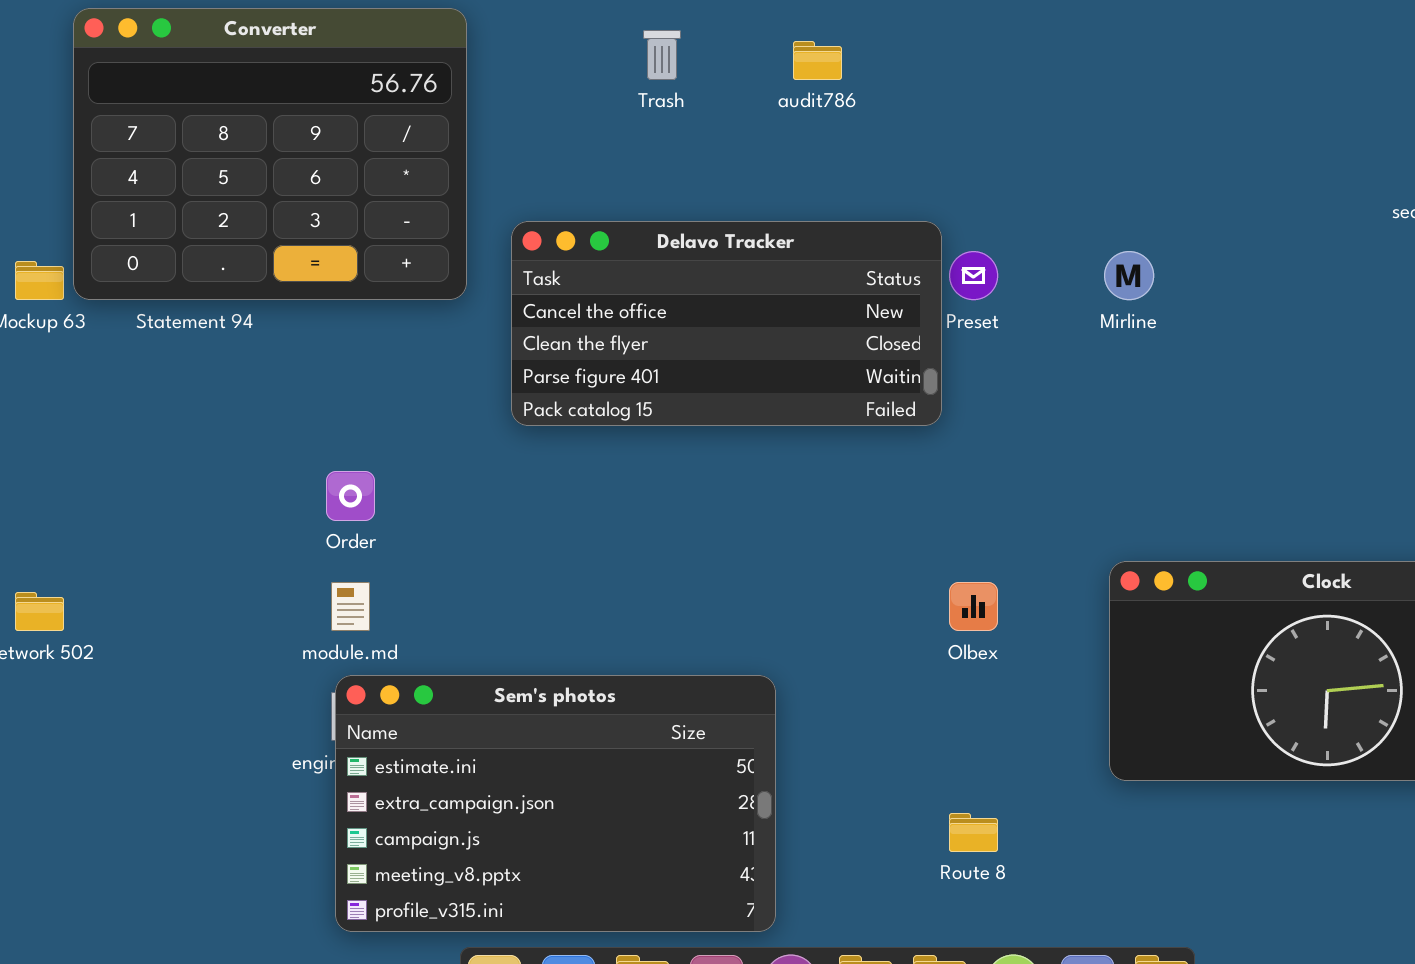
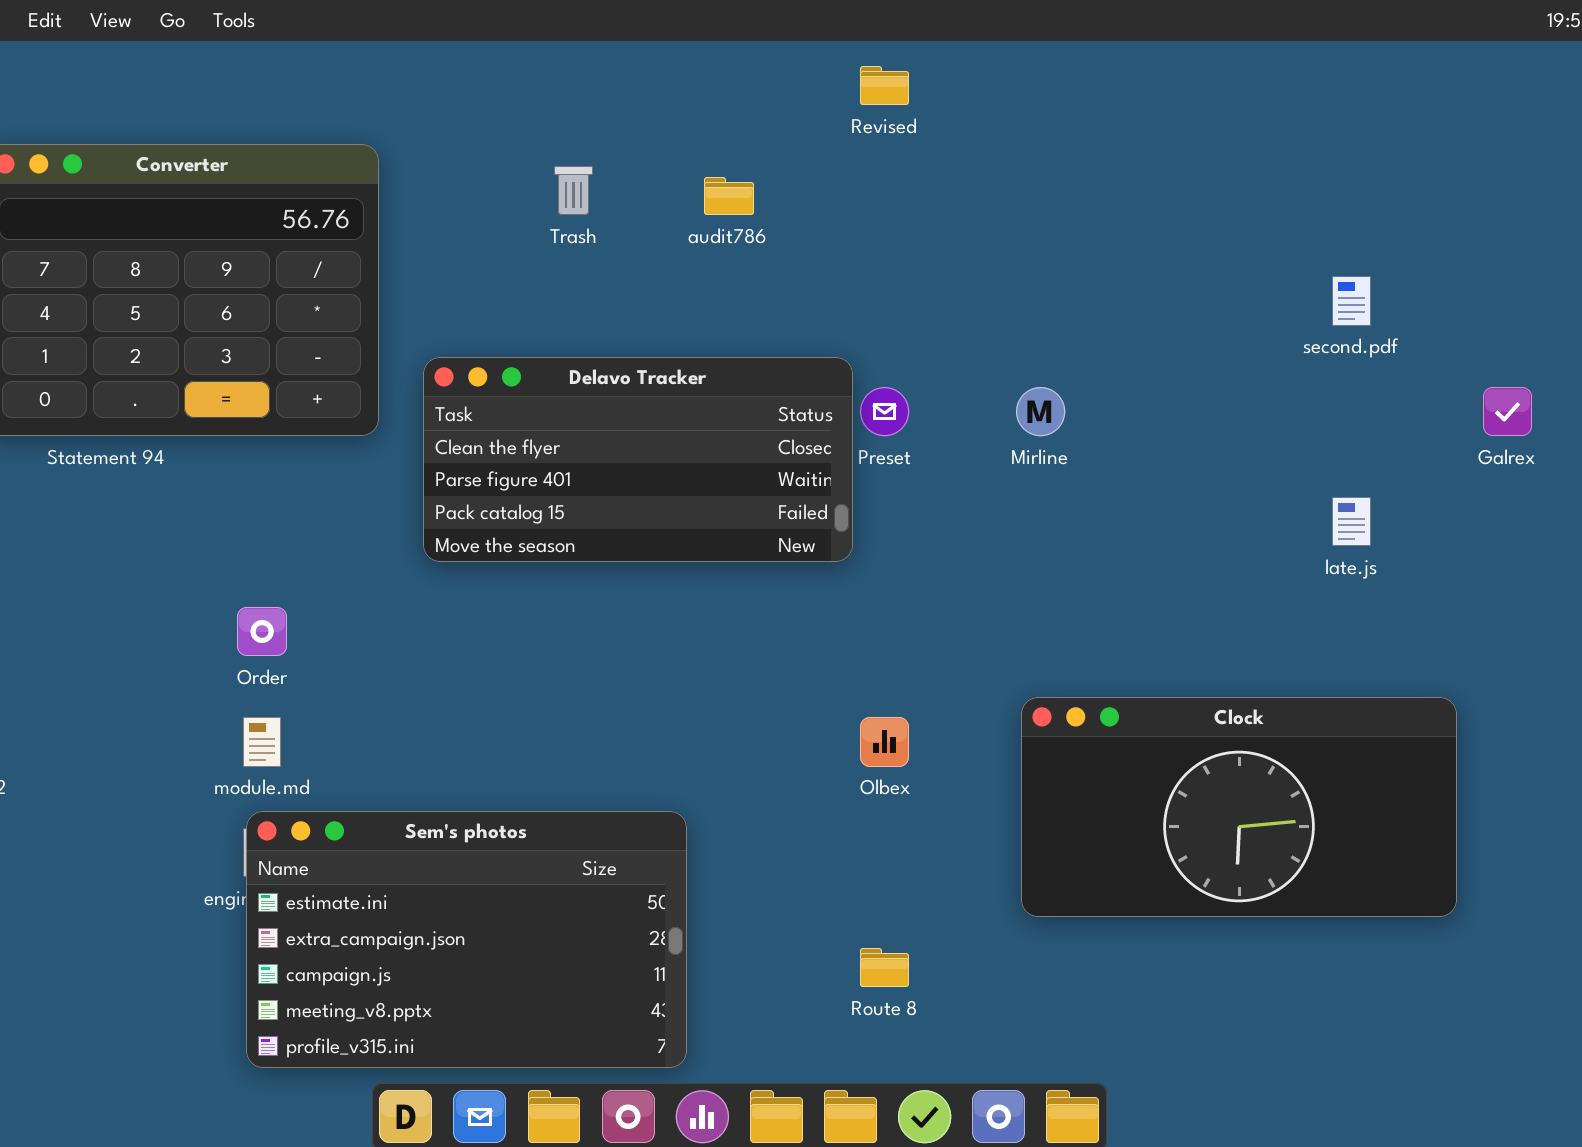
Delavo Tracker: [511,221,942,426] -> [423,357,853,562], scrolled down 1 row

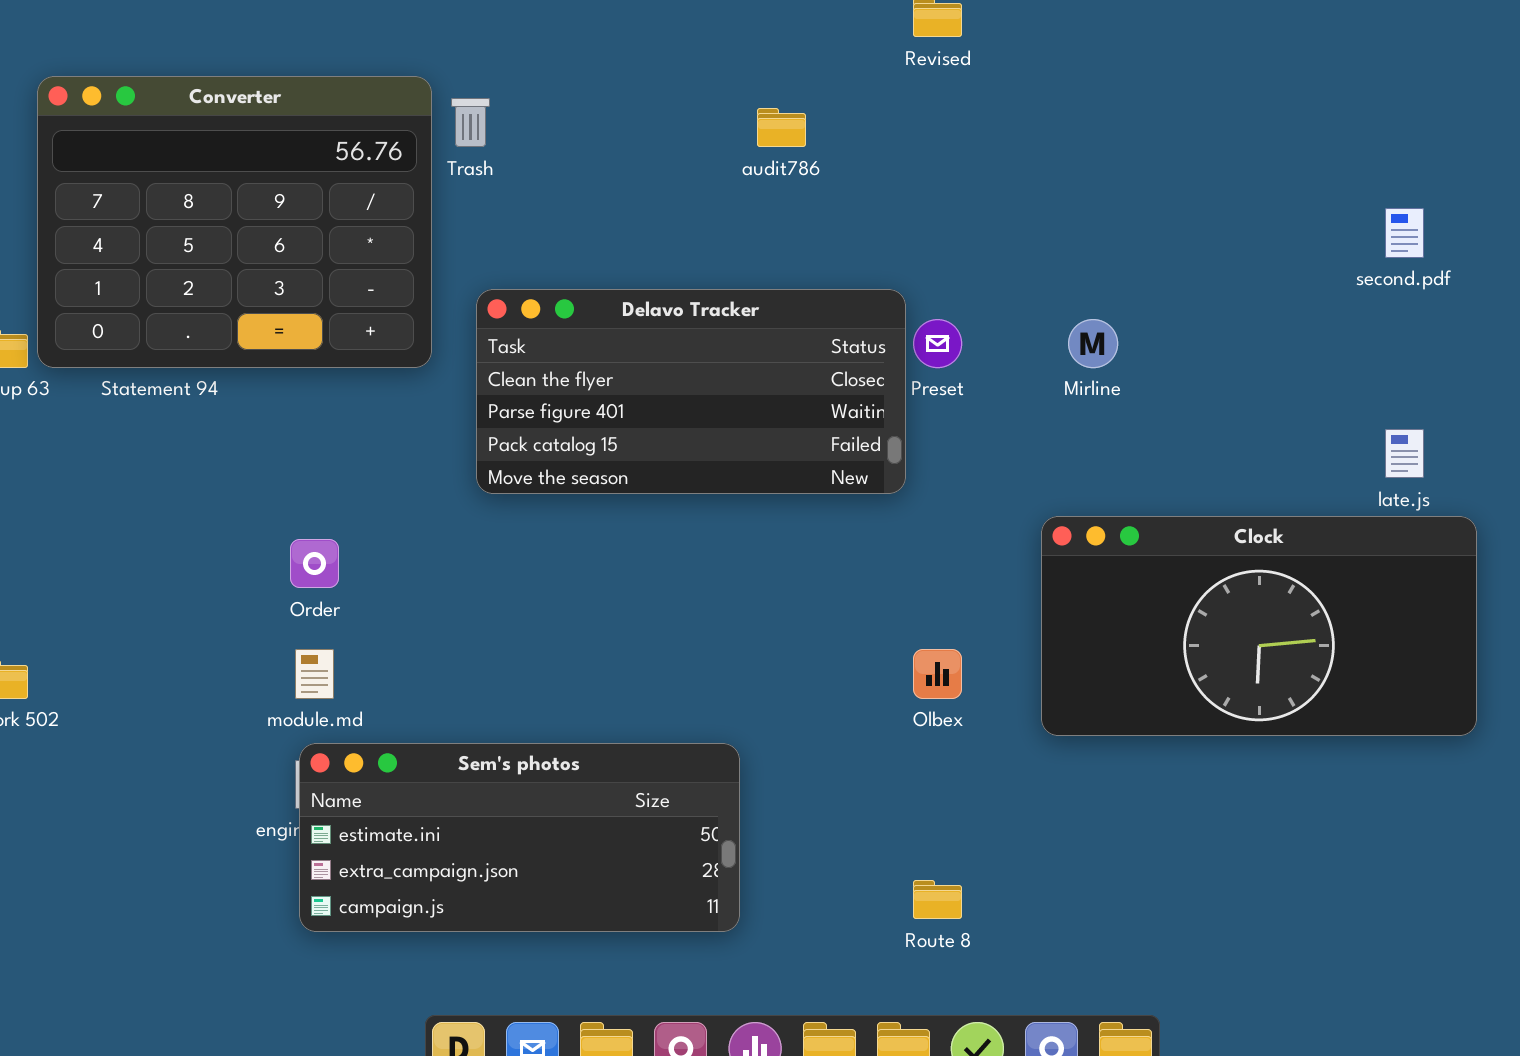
Trash: [554,166,593,215] -> [451,98,490,147], moved
Clock: [1021,697,1457,917] -> [1041,516,1477,736], moved
Sem's photos: [246,811,687,1068] -> [299,743,740,932], resized

